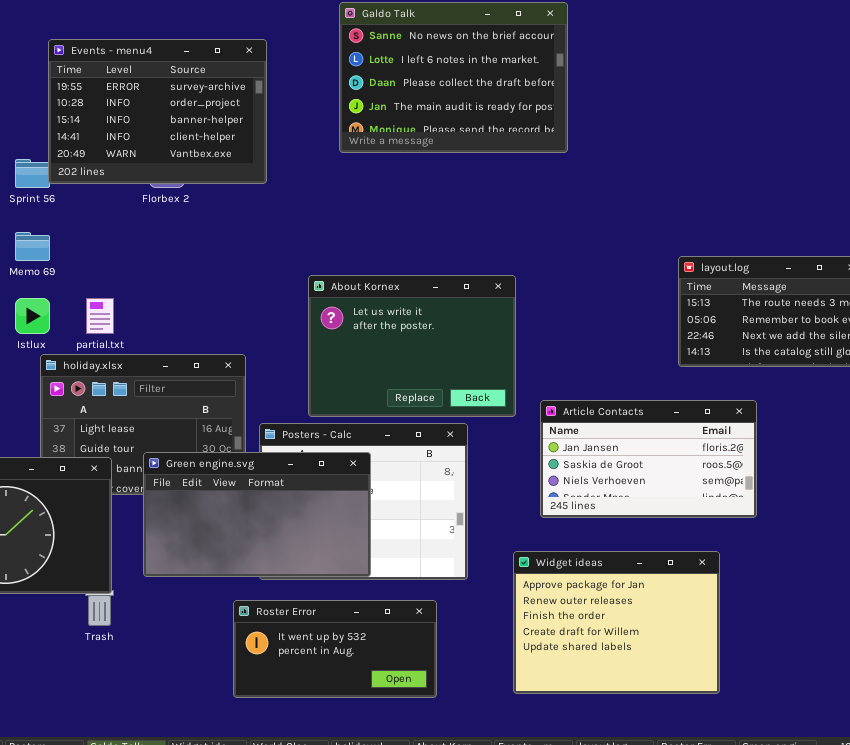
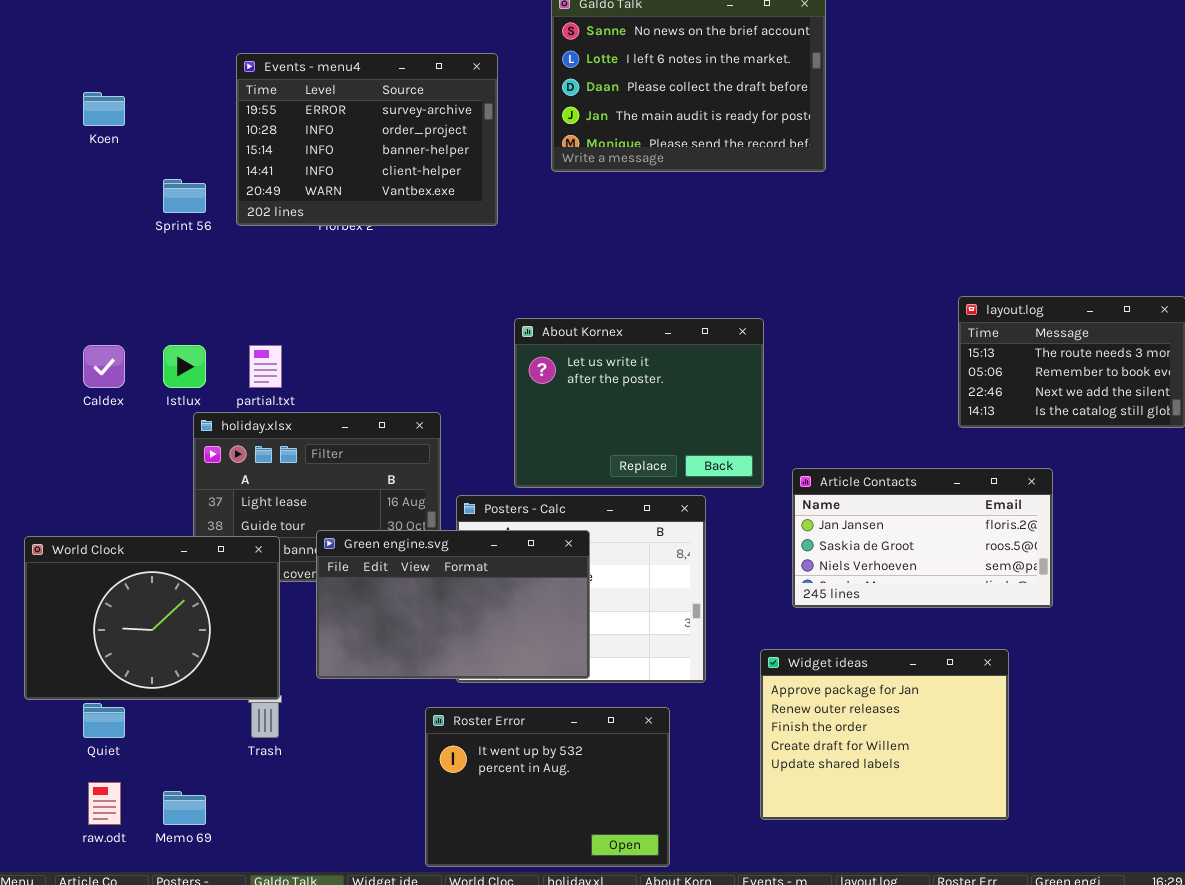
Events - menu4: [48,39,267,184] -> [236,53,498,226], moved
Memo 69: [15,232,50,261] -> [163,791,206,825], moved
Roster Error: [233,600,437,698] -> [425,707,670,867], resized

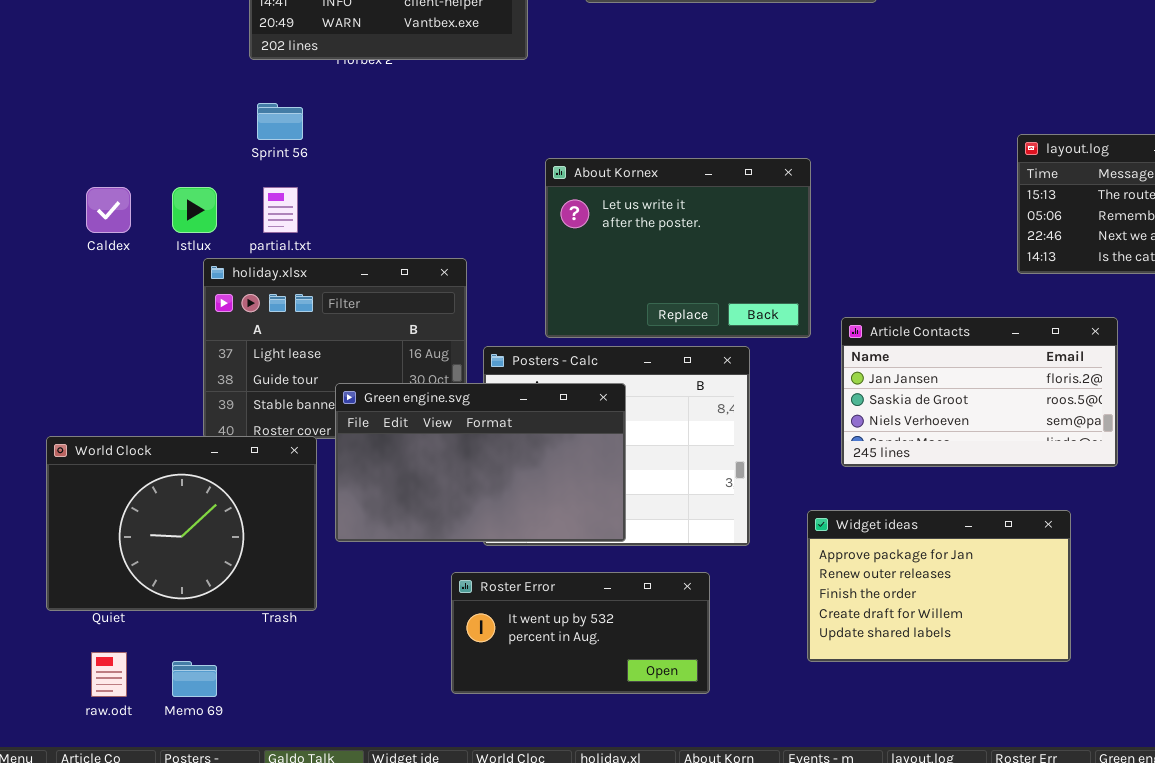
Sprint 56: [163,179,206,213] -> [257,103,303,140], moved
World Clock: [24,536,280,700] -> [46,436,317,611], moved
Widget ideas: [760,649,1009,820] -> [807,510,1071,662], resized
Roster Error: [425,707,670,867] -> [451,572,710,694], resized

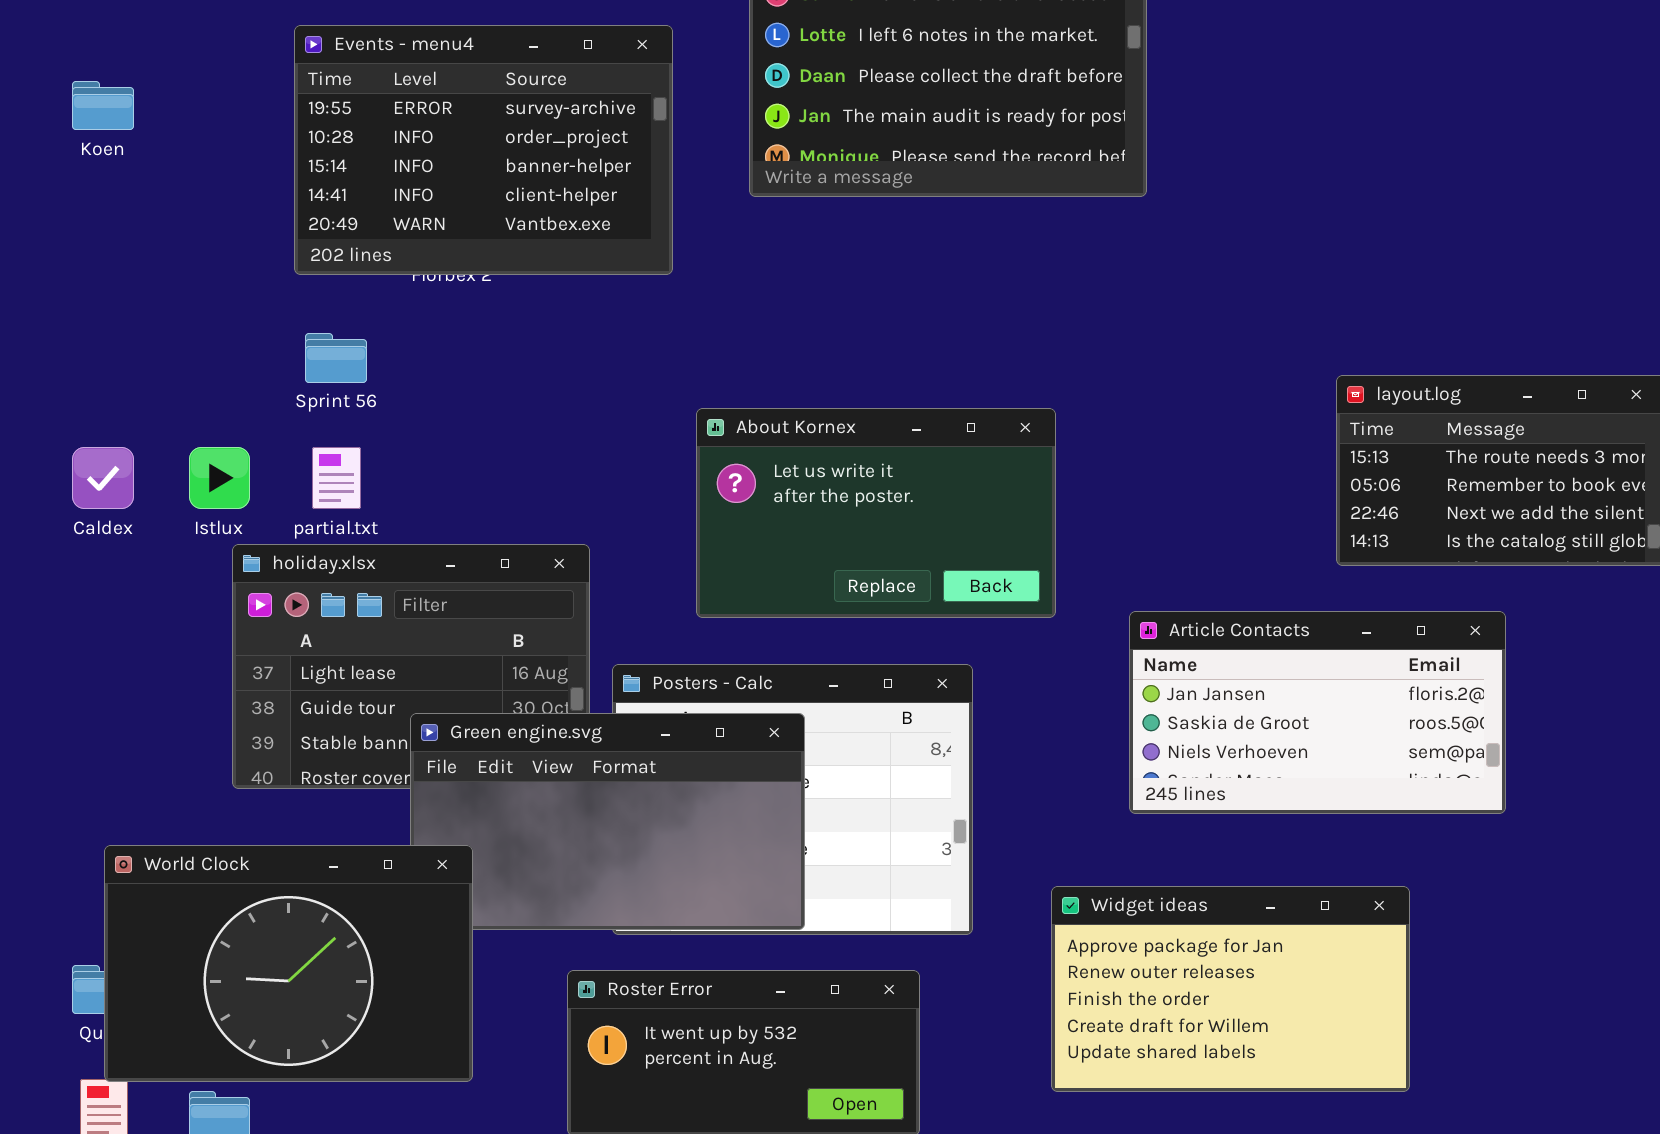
About Kornex: [545,158,811,338] -> [696,408,1056,618], resized
Article Contacts: [841,317,1118,467] -> [1129,611,1506,814], moved
World Clock: [46,436,317,611] -> [104,845,473,1082], moved

